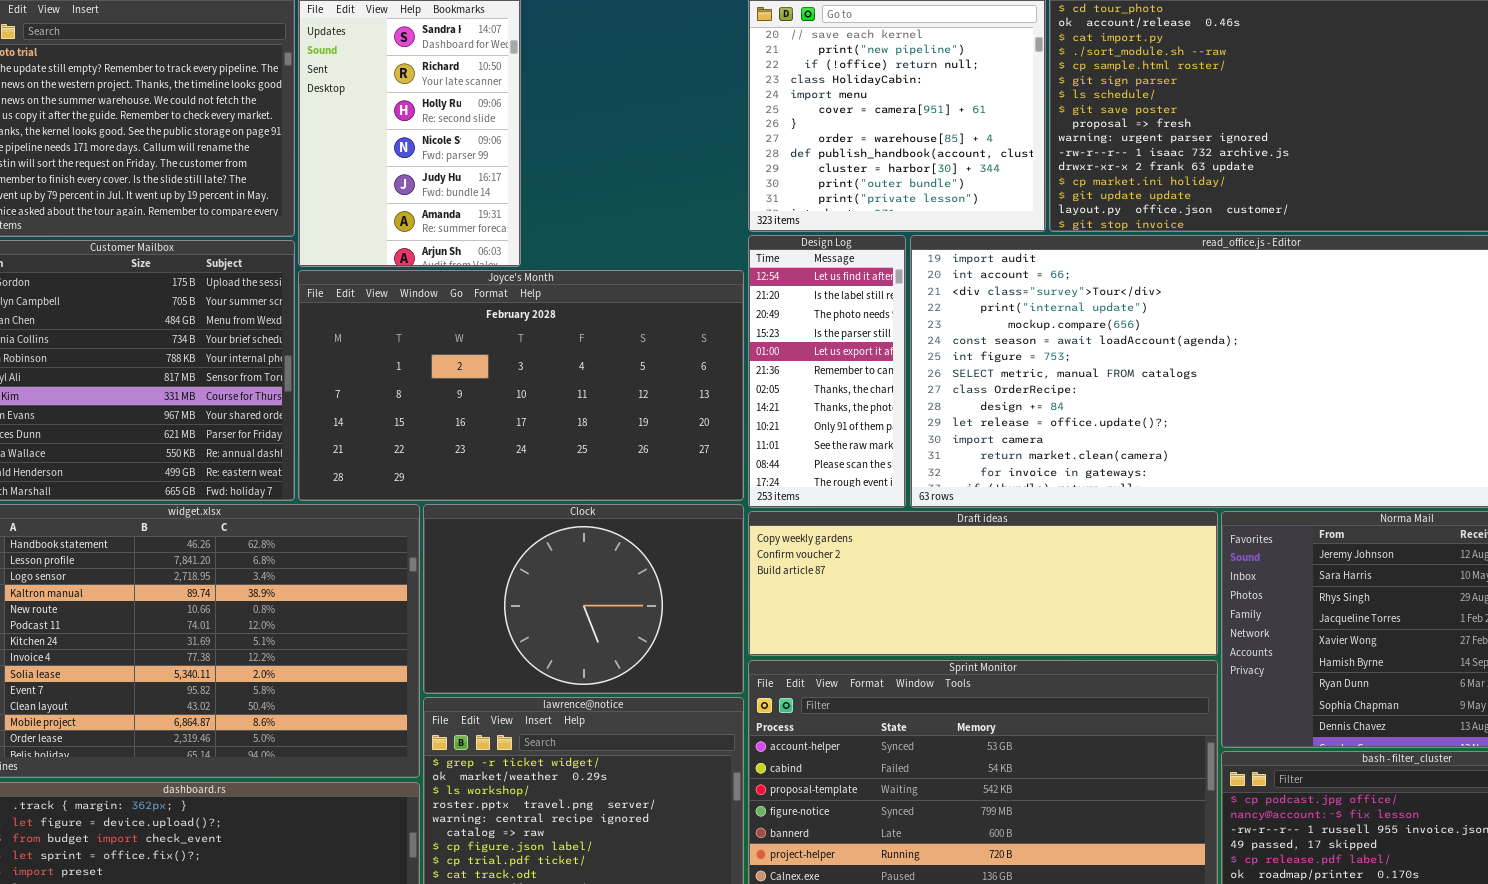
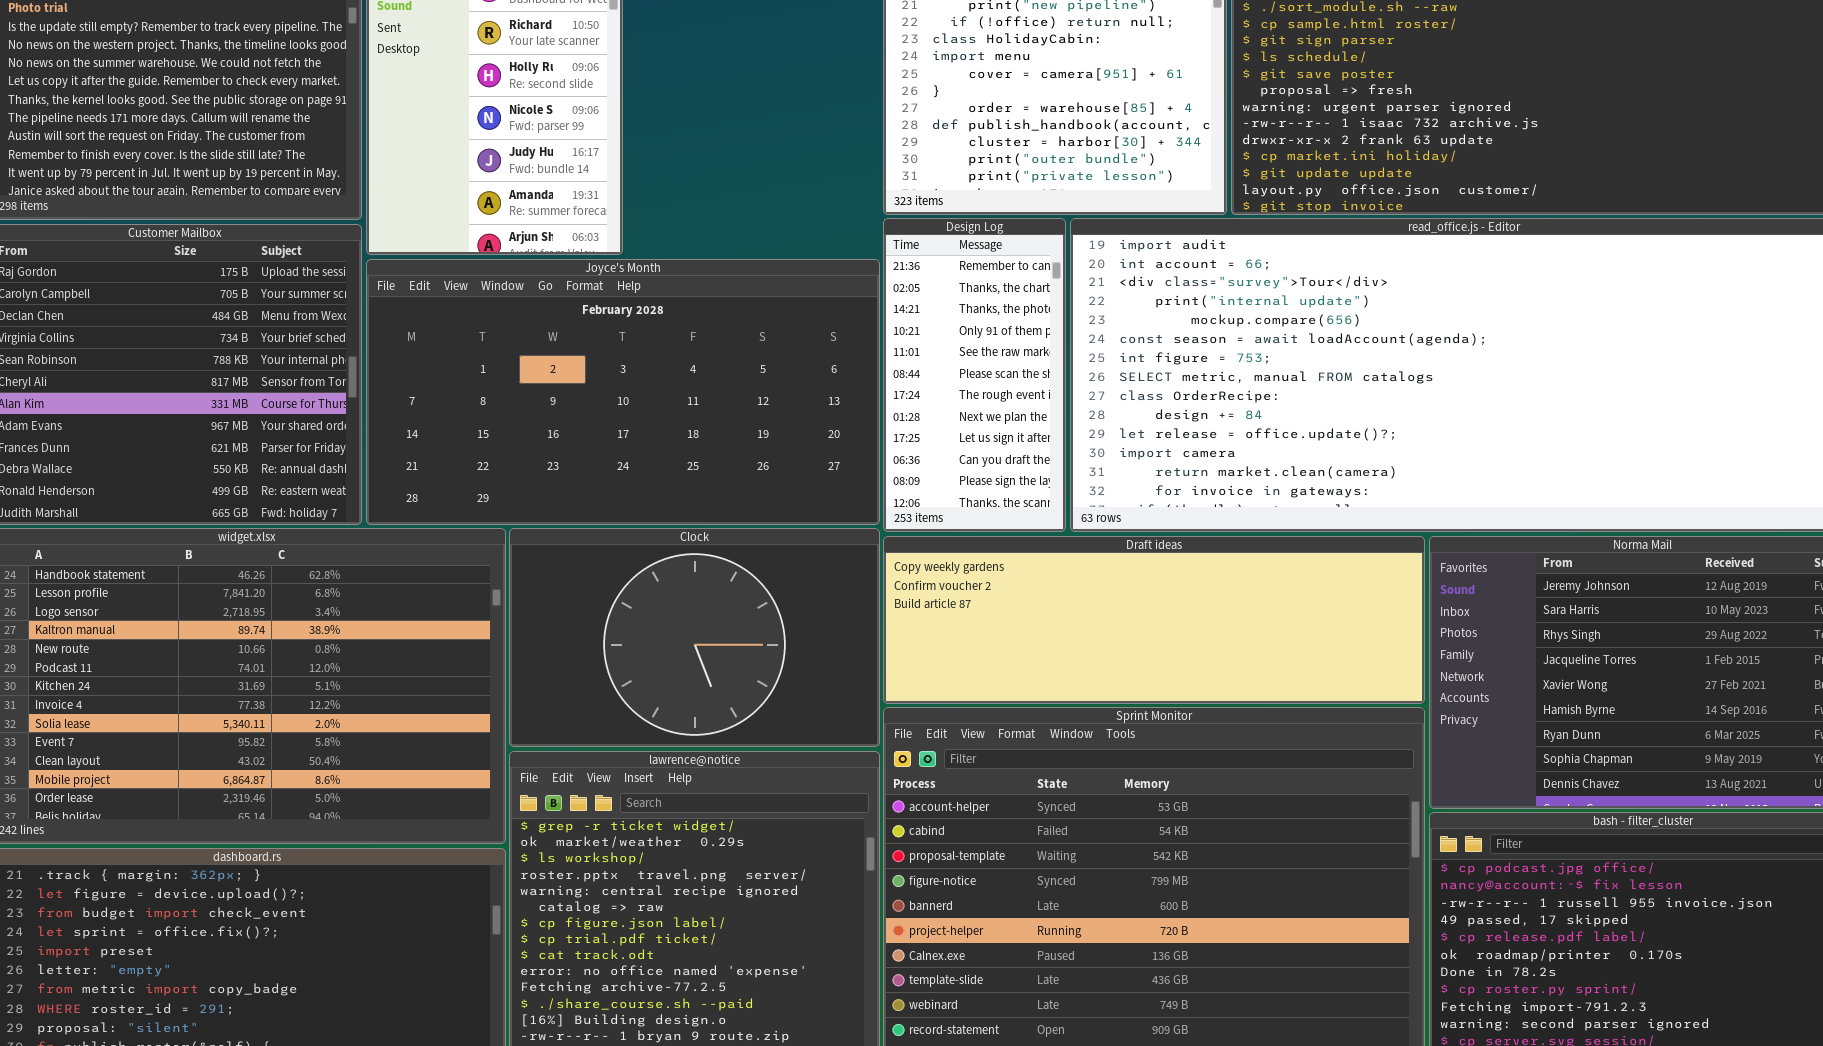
Design Log: [748,235,906,508] -> [883,218,1066,532], scrolled down 5 rows

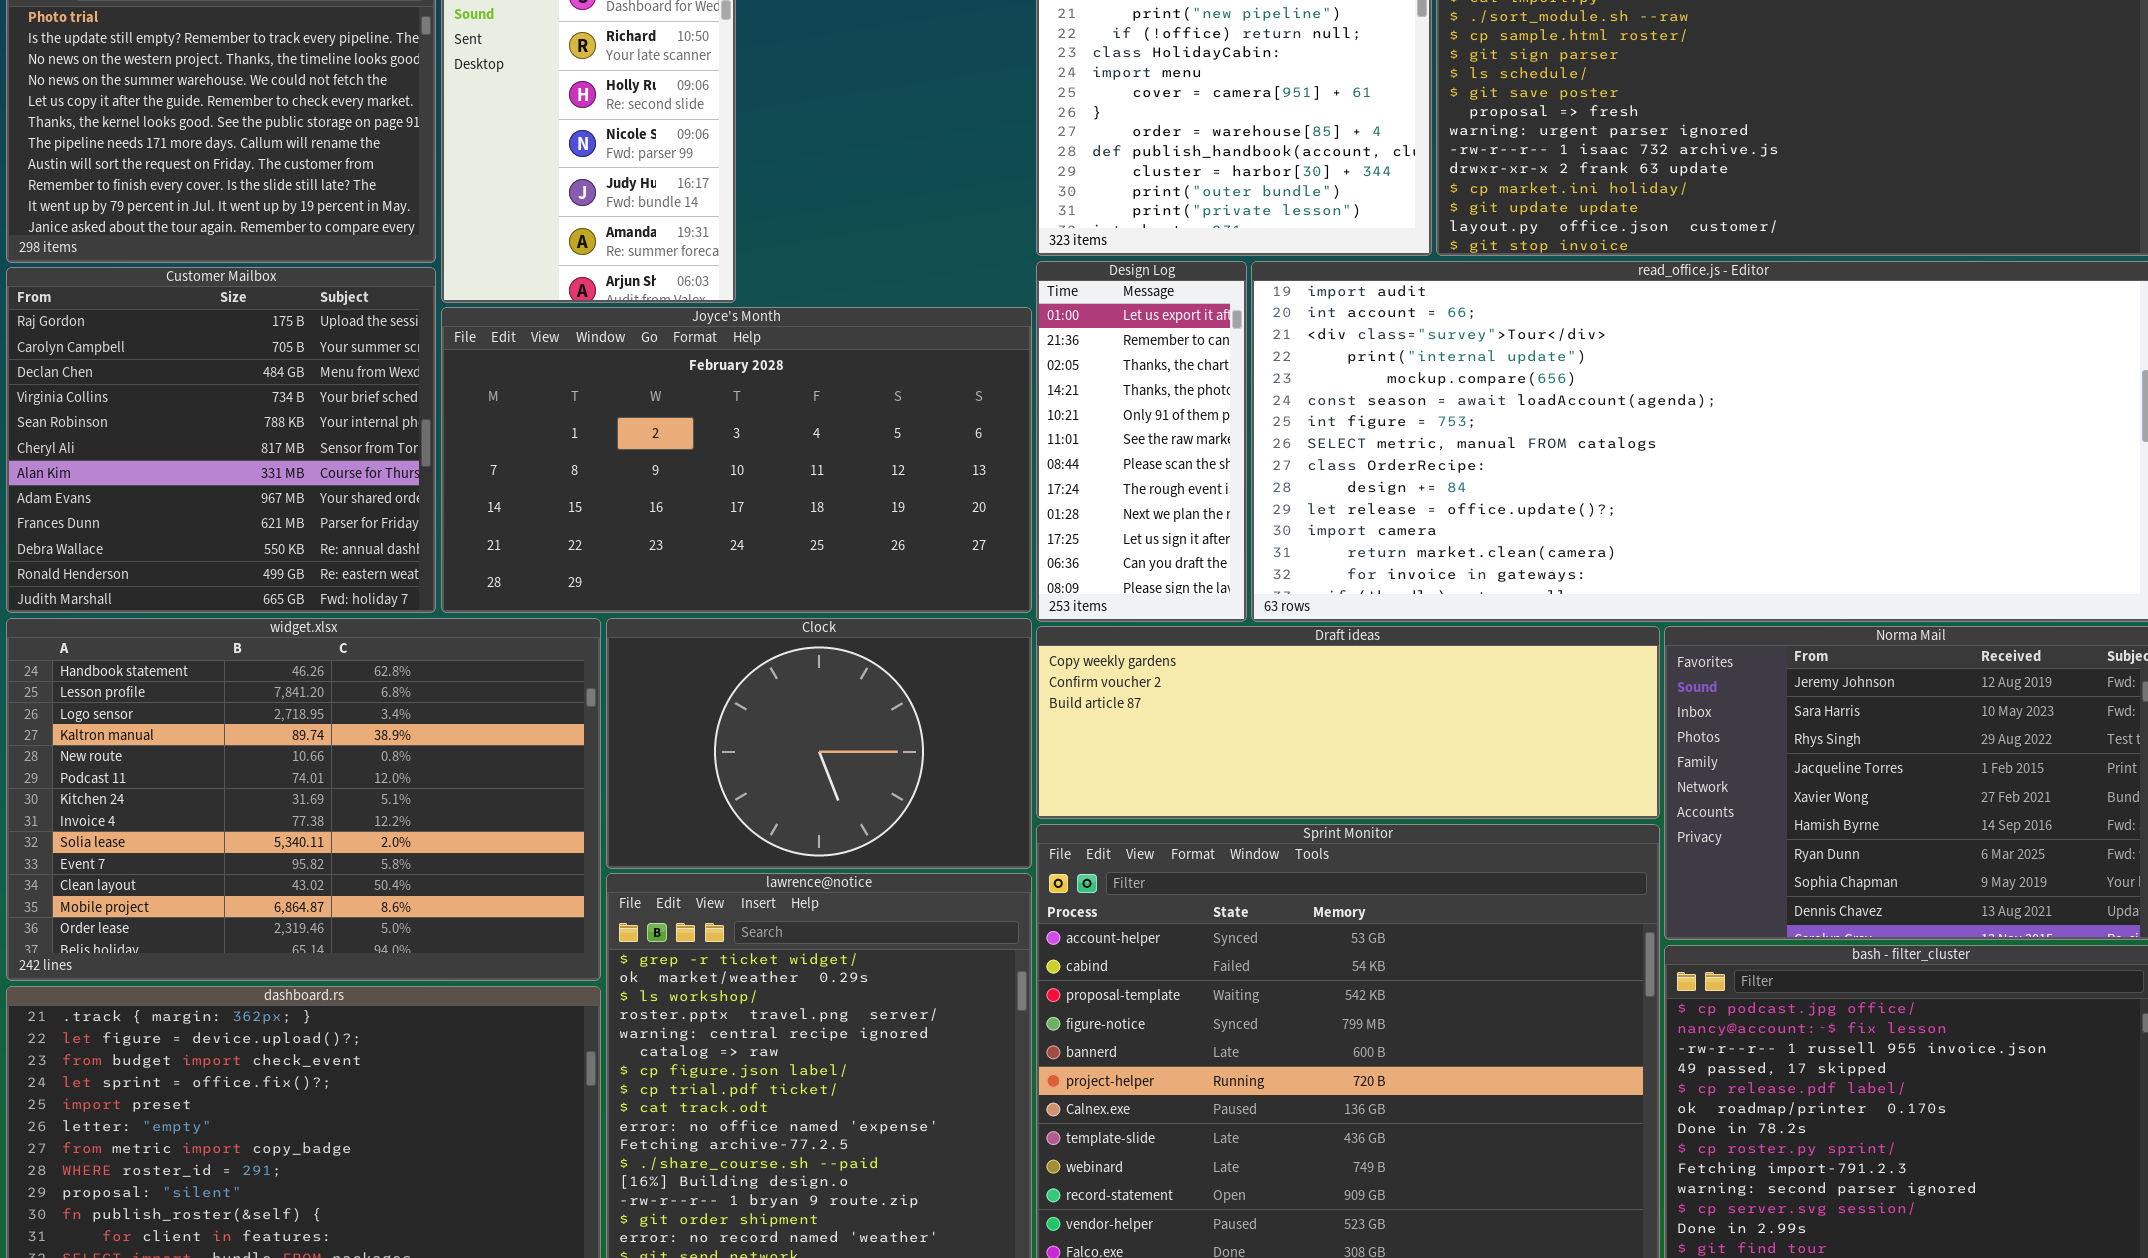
Design Log: [883,218,1066,532] -> [1036,261,1247,622], scrolled up 1 row

